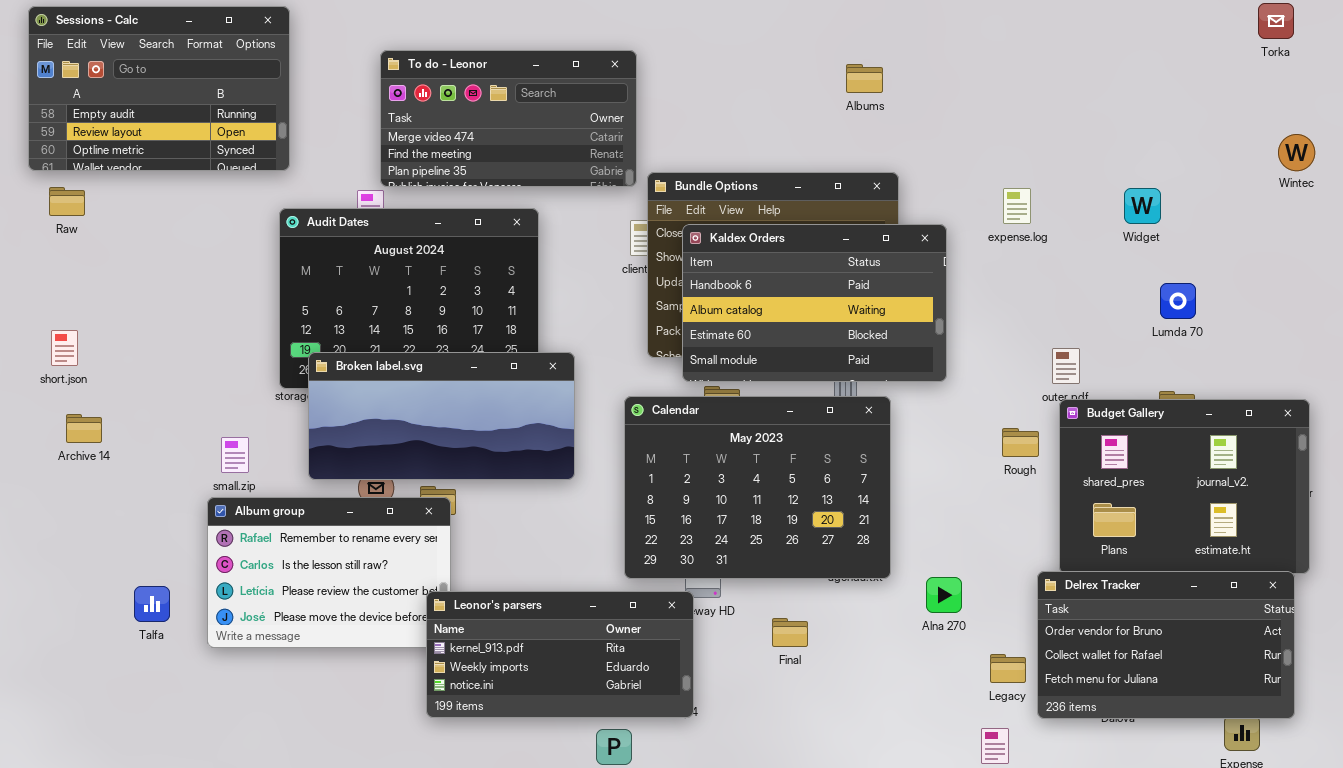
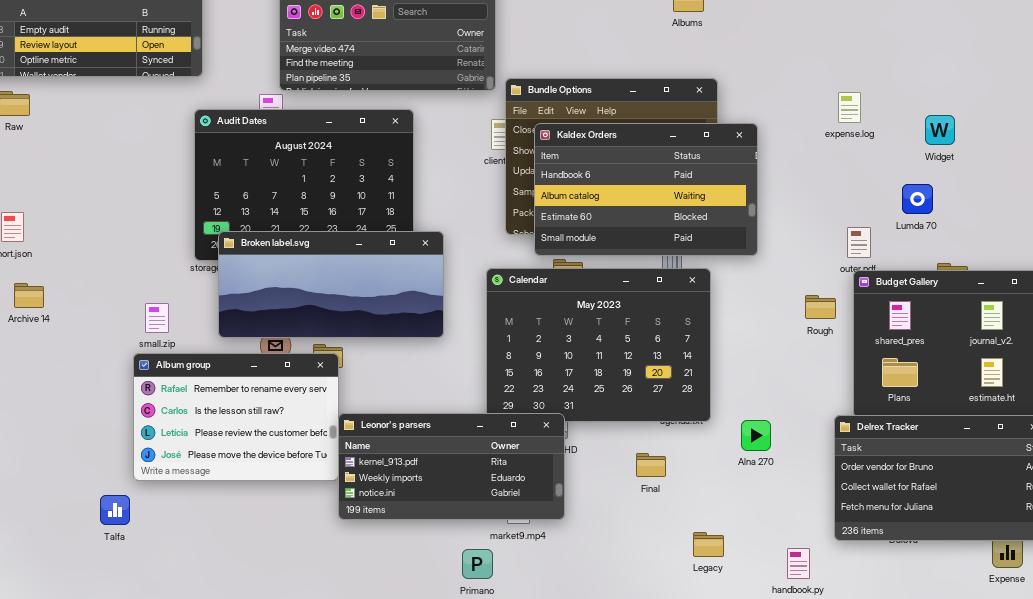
expense.log: [1003,188,1031,224] -> [838,92,861,123], moved
Widget: [1124,188,1161,224] -> [925,115,955,145], moved
Lumda 70: [1160,283,1196,319] -> [902,184,933,214], moved
Talfa: [134,586,170,622] -> [100,495,130,525], moved
Leonor's parsers: [426,591,694,718] -> [338,413,565,520], moved
Final: [772,618,808,647] -> [636,453,666,477], moved
Legacy: [990,654,1026,683] -> [693,532,724,557], moved

